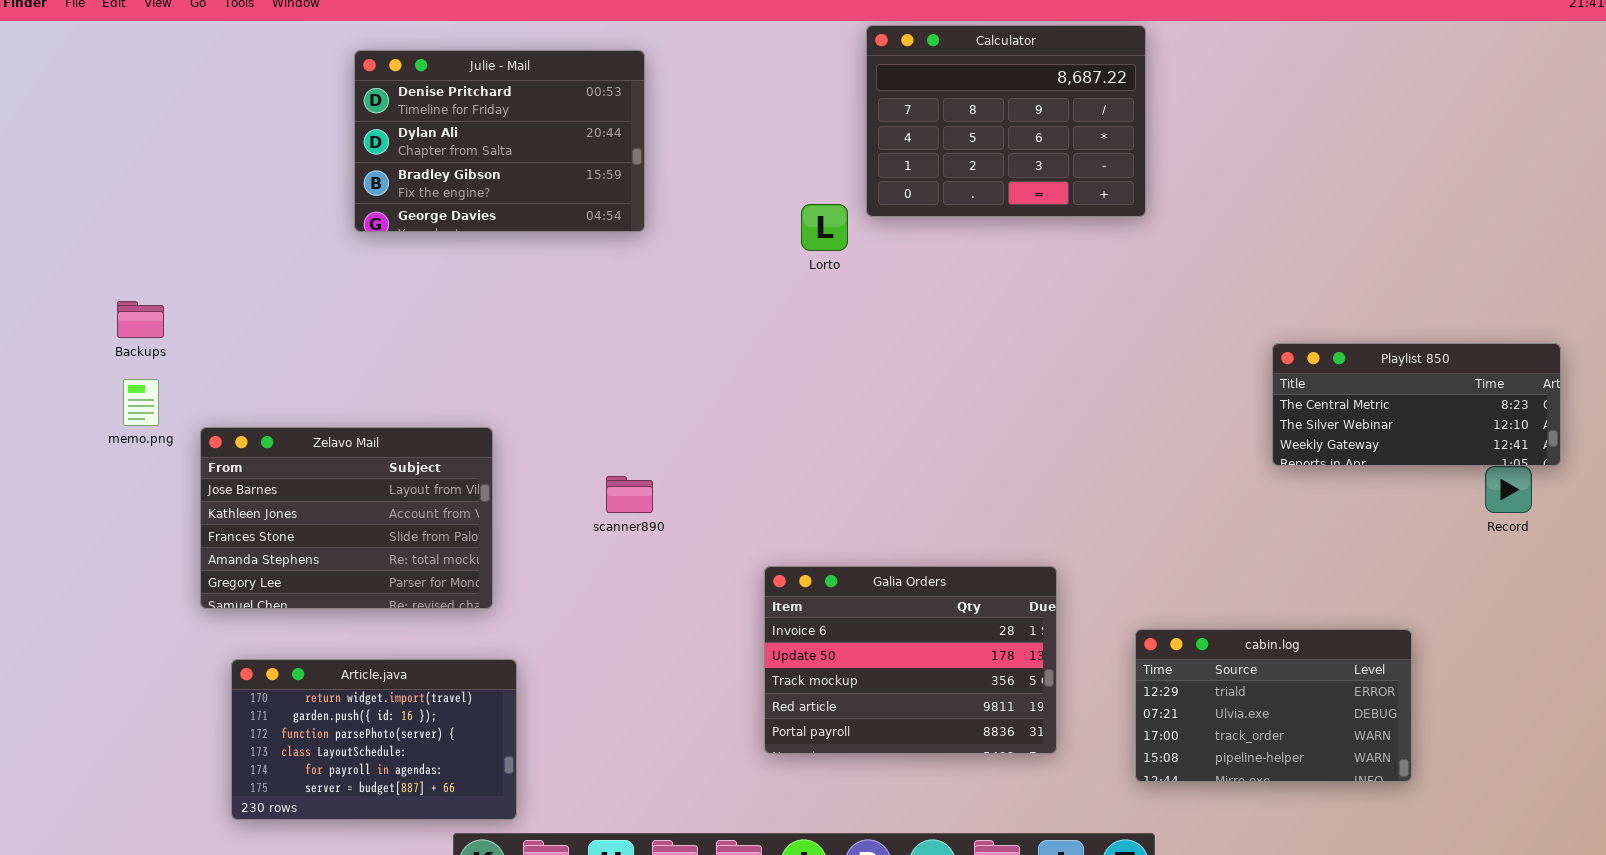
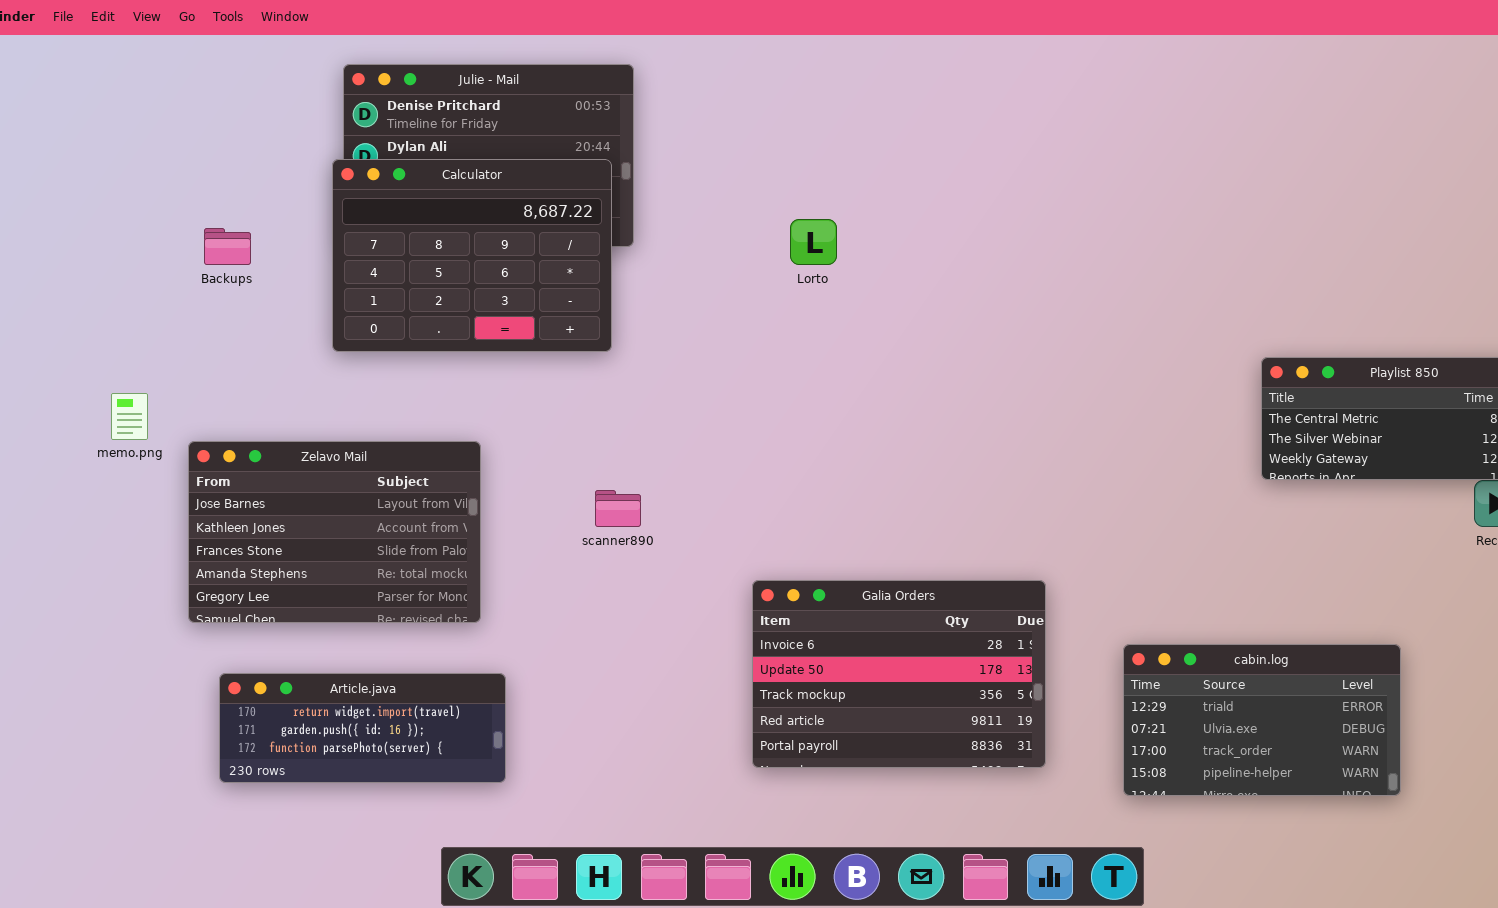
Calculator: [866,25,1146,217] -> [332,159,612,352], moved
Backups: [117,301,164,338] -> [204,228,251,265], moved
Article.java: [231,659,517,820] -> [219,673,506,783], resized

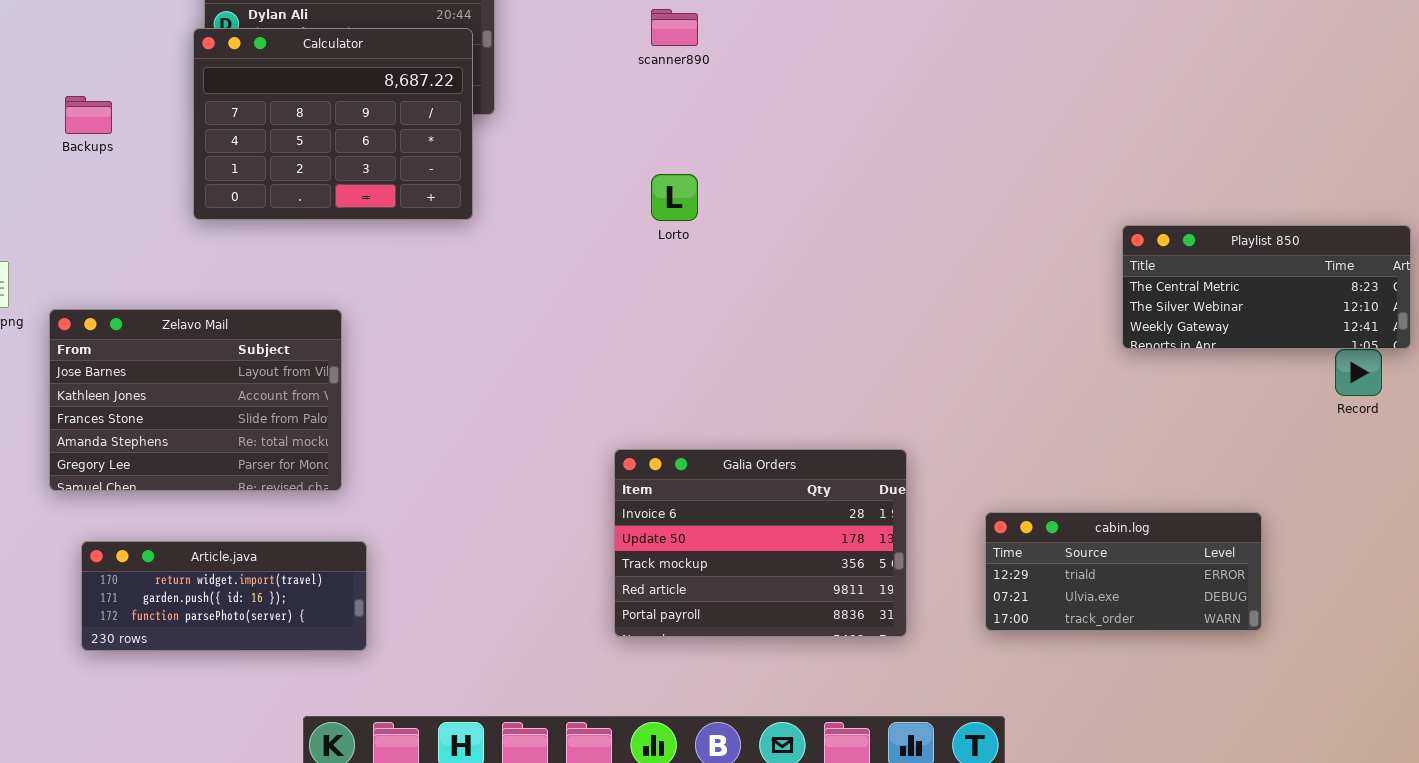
Lorto: [790,219,837,265] -> [651,174,698,221], moved
scanner890: [595,490,641,527] -> [651,9,698,46], moved
cabin.log: [1123,644,1401,796] -> [985,512,1262,631], resized

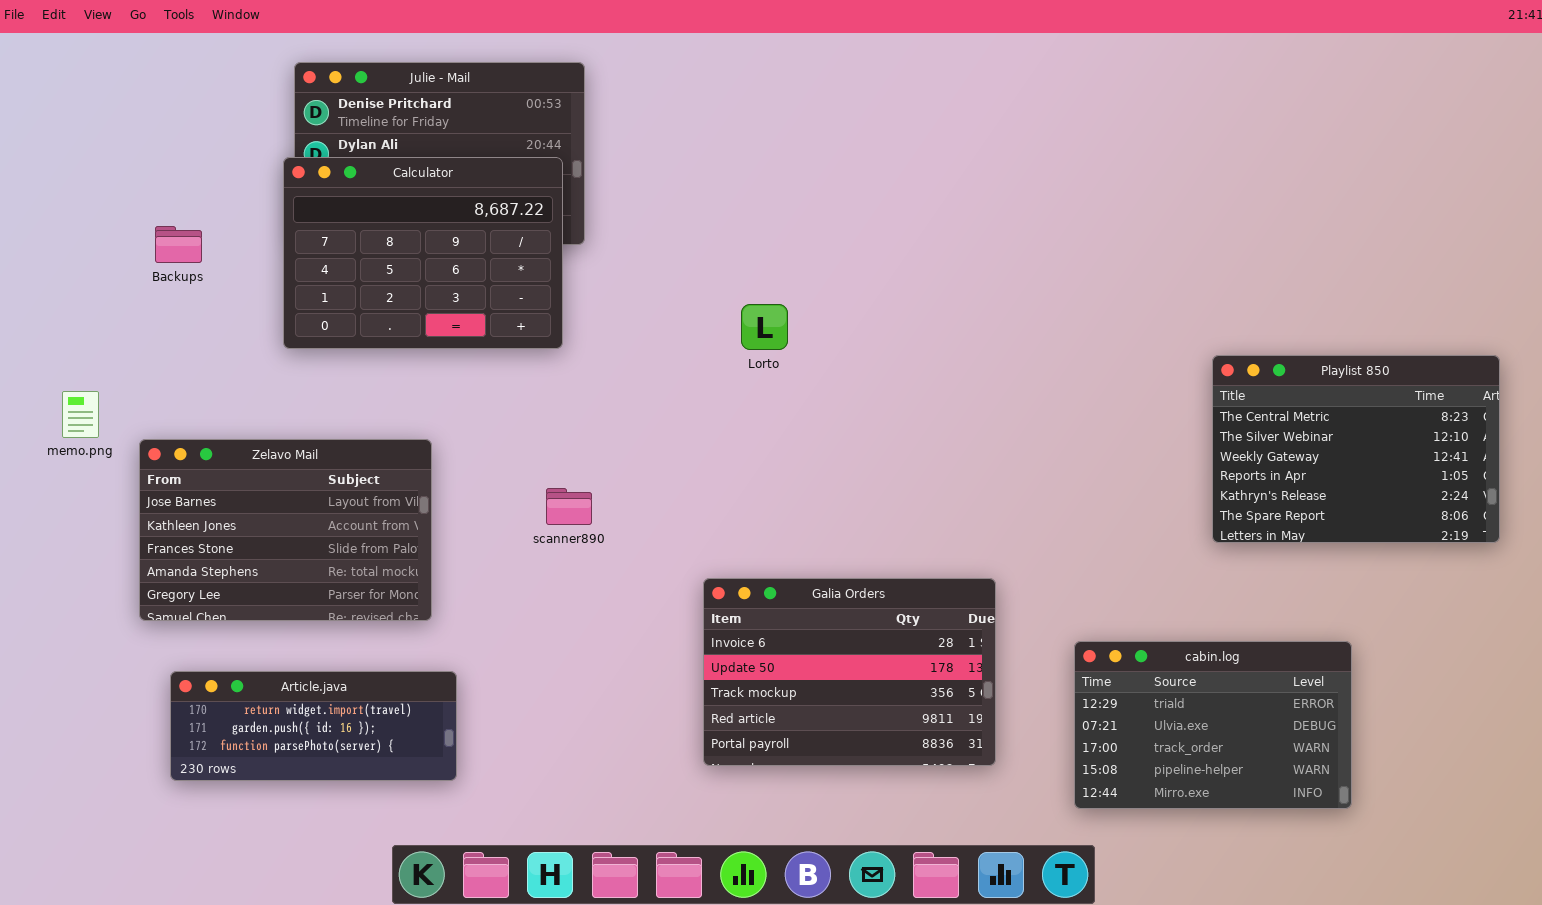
scanner890: [651,9,698,46] -> [546,488,592,525], moved
Playlist 850: [1122,225,1411,349] -> [1212,355,1500,543], resized
cabin.log: [985,512,1262,631] -> [1074,641,1352,809], resized

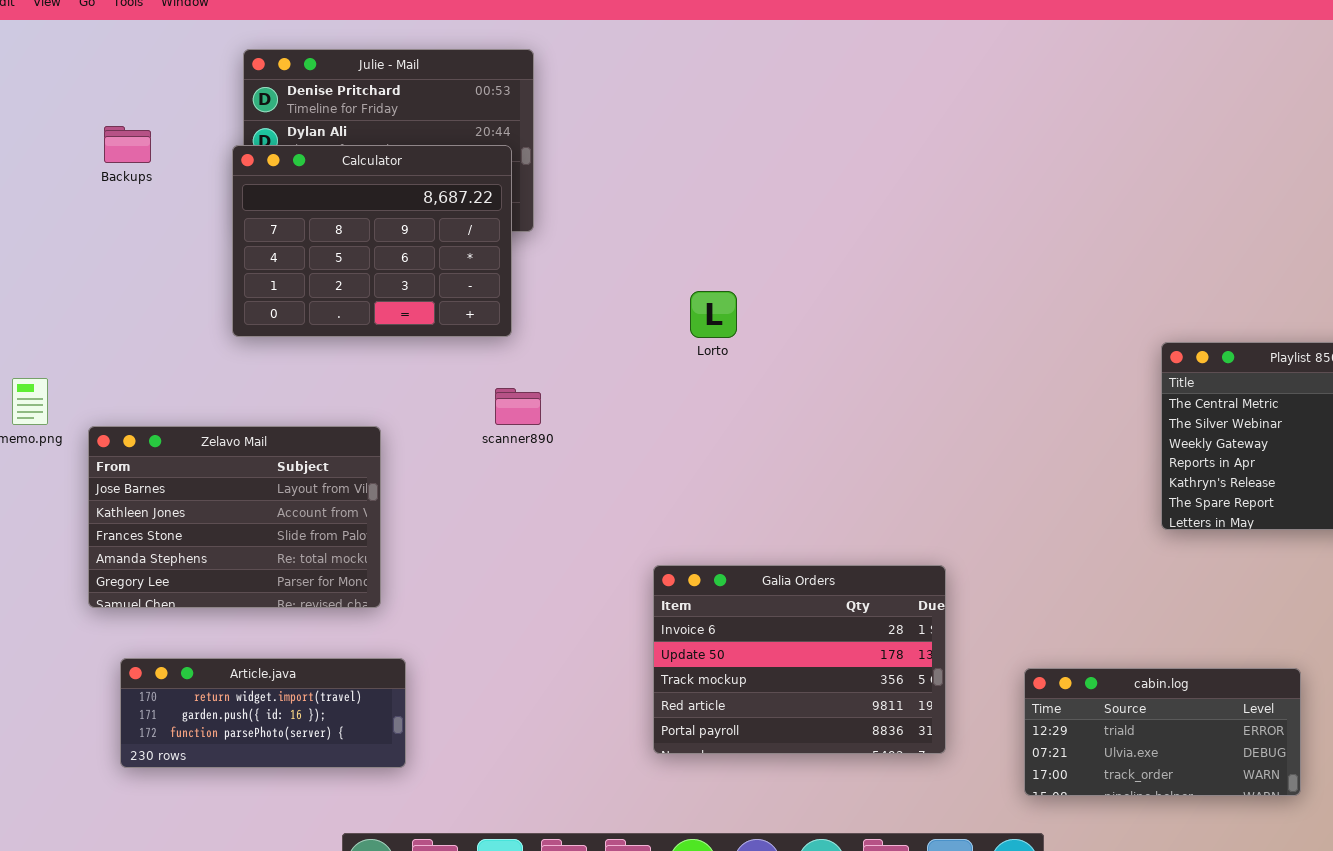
Backups: [155,226,202,263] -> [104,126,151,163], moved
scanner890: [546,488,592,525] -> [495,388,541,425], moved
cabin.log: [1074,641,1352,809] -> [1024,668,1301,796], resized

